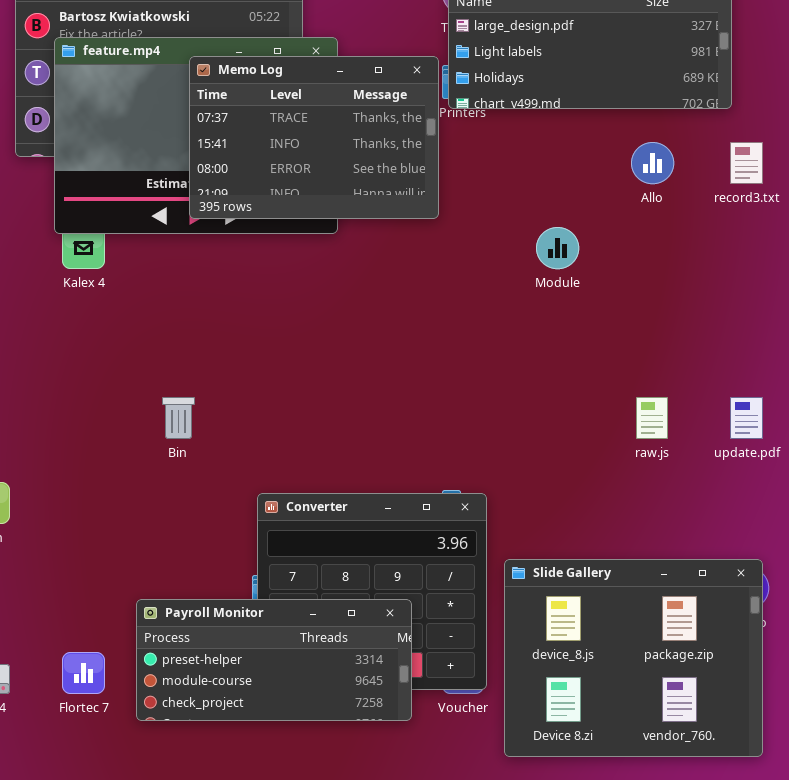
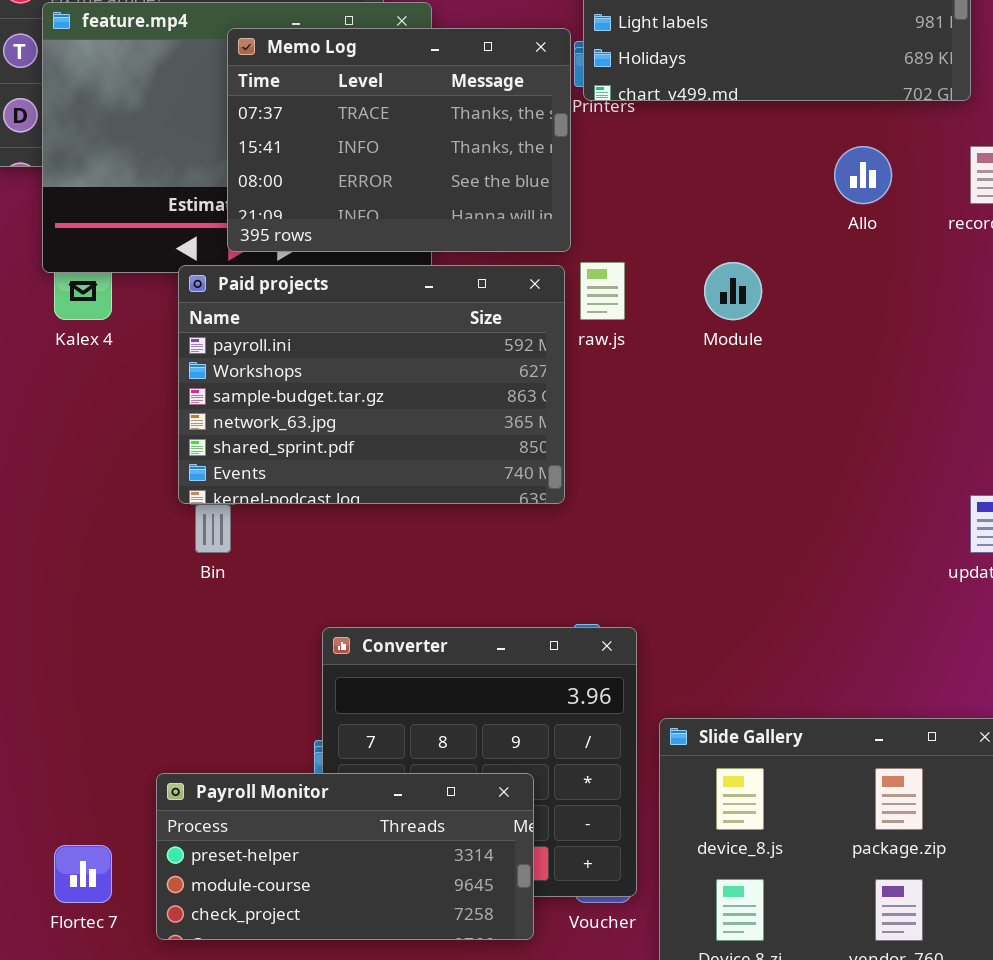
Paid projects: none -> [178,265,565,504], opened
raw.js: [636,397,668,439] -> [580,262,625,320], moved

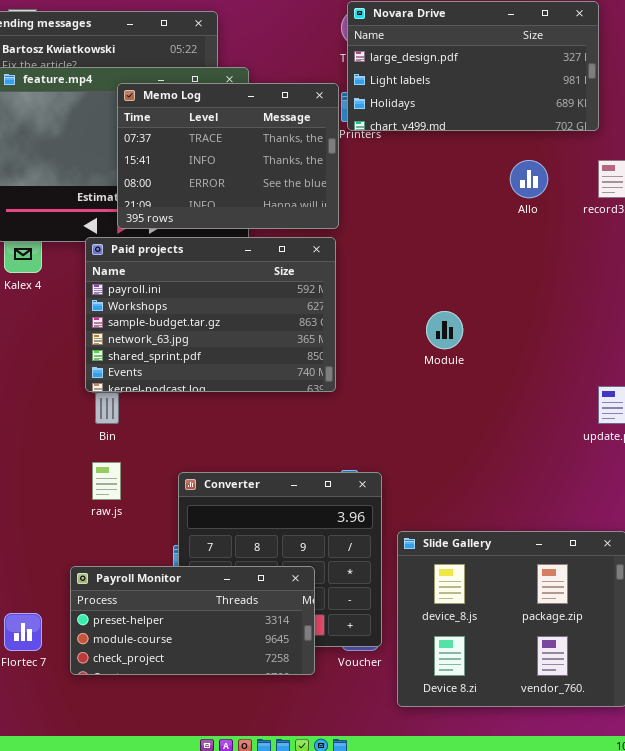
raw.js: [580,262,625,320] -> [92,462,121,500], moved
Module: [704,262,762,320] -> [426,311,463,349], moved

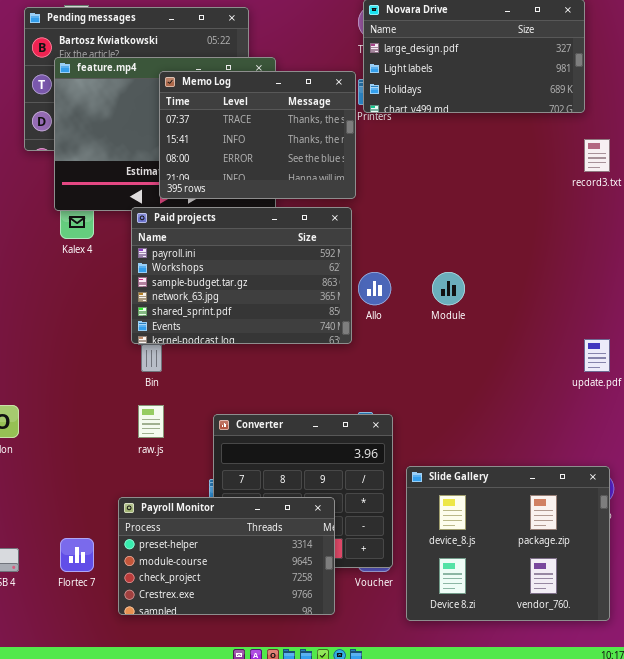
Allo: [510,160,548,198] -> [358,272,391,305], moved
Payroll Monitor: [70,566,315,675] -> [118,497,335,615], resized

